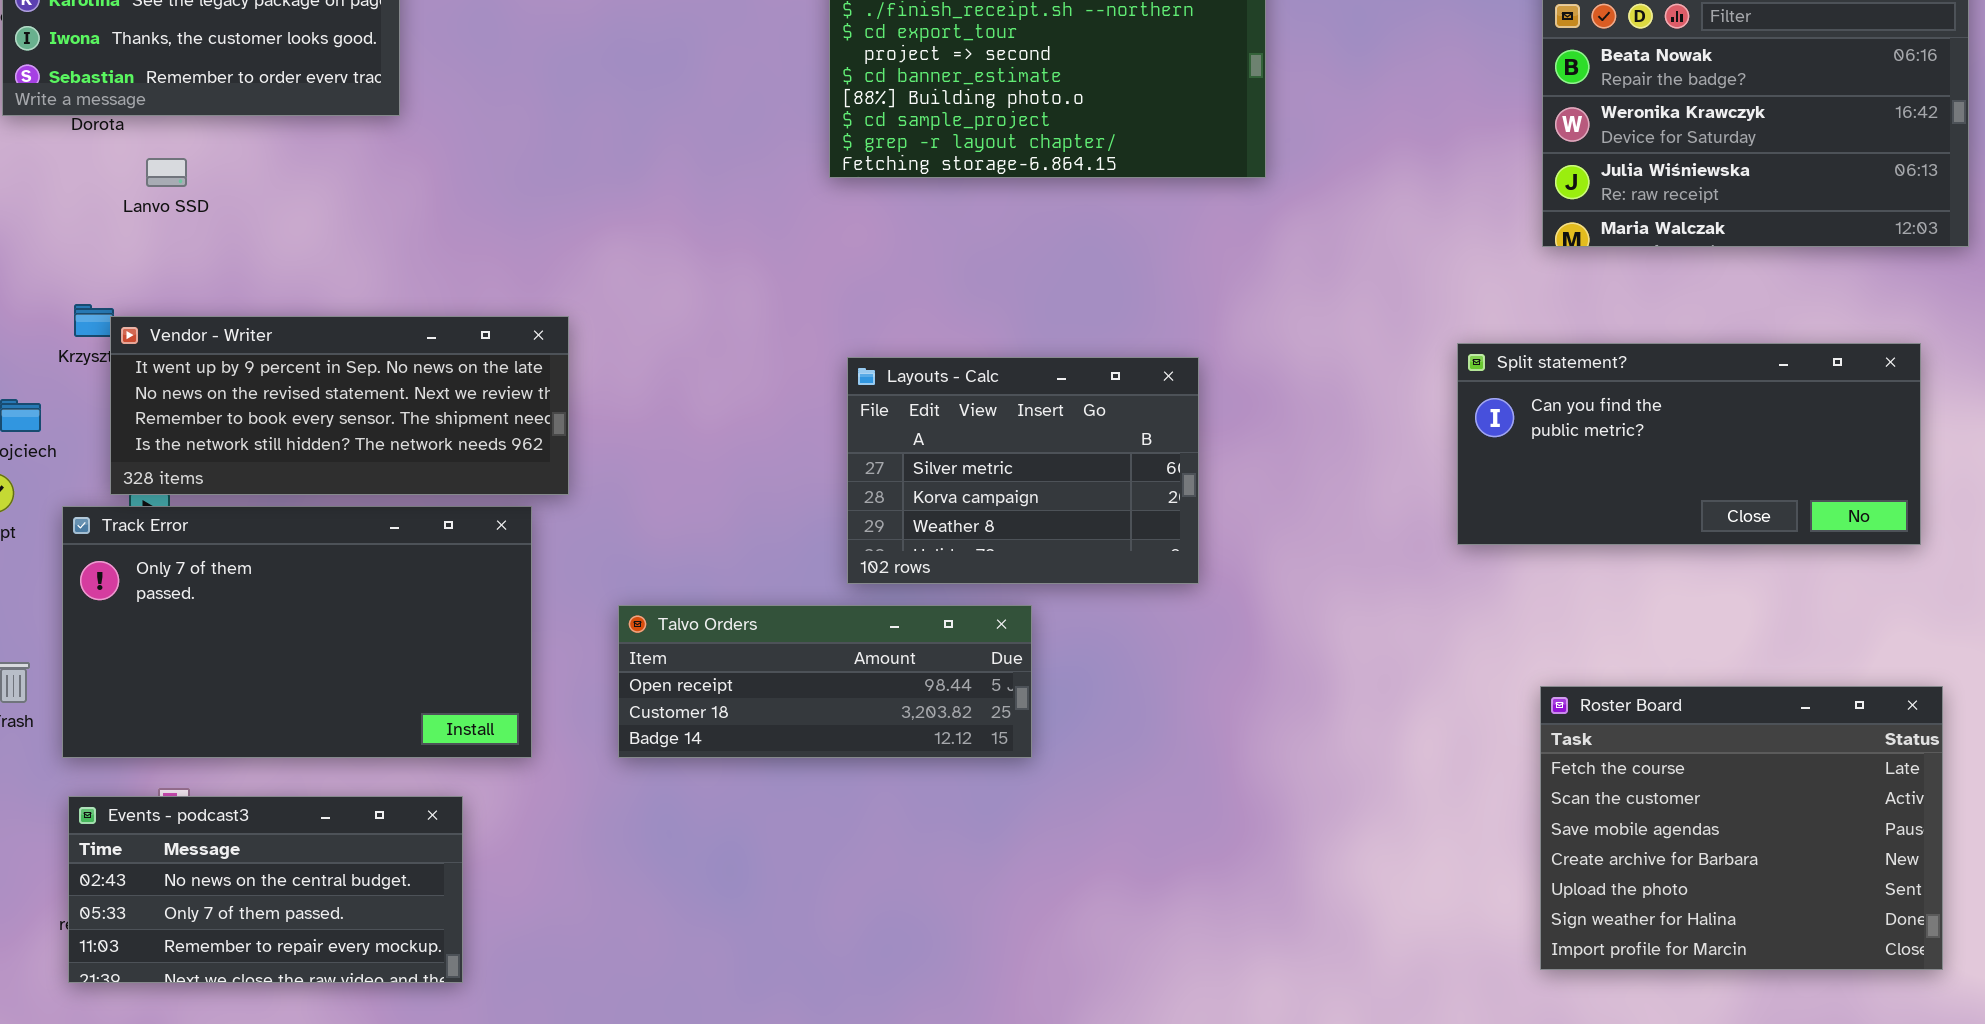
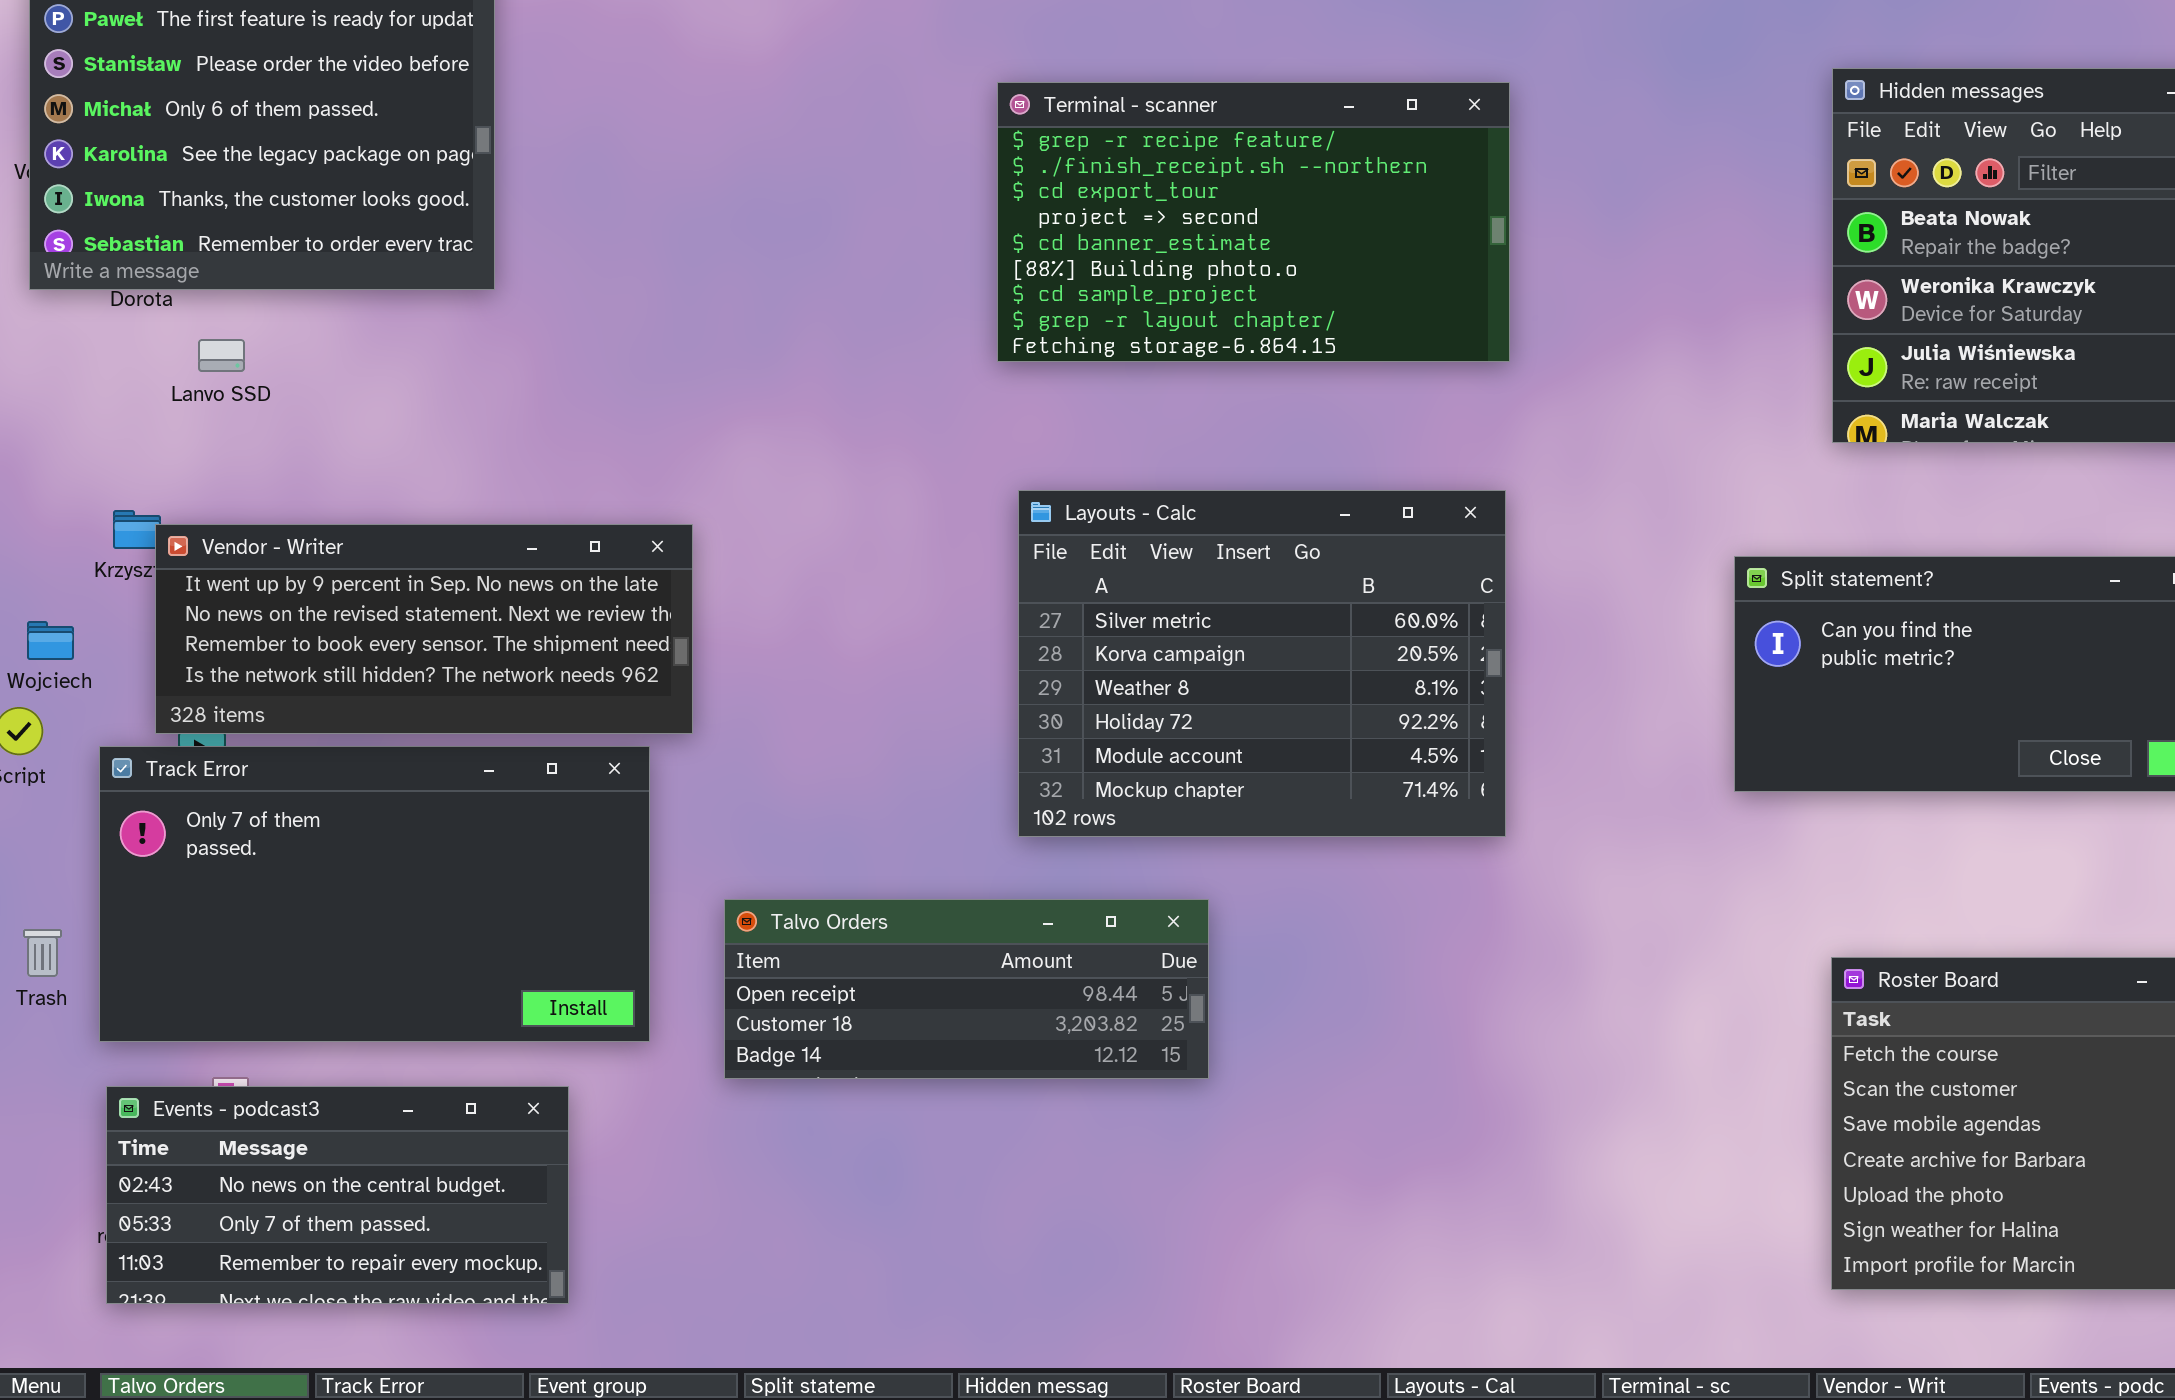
Layouts - Calc: [847,357,1199,584] -> [1018,490,1506,837], resized
Talvo Orders: [618,605,1032,758] -> [724,899,1209,1079], moved

